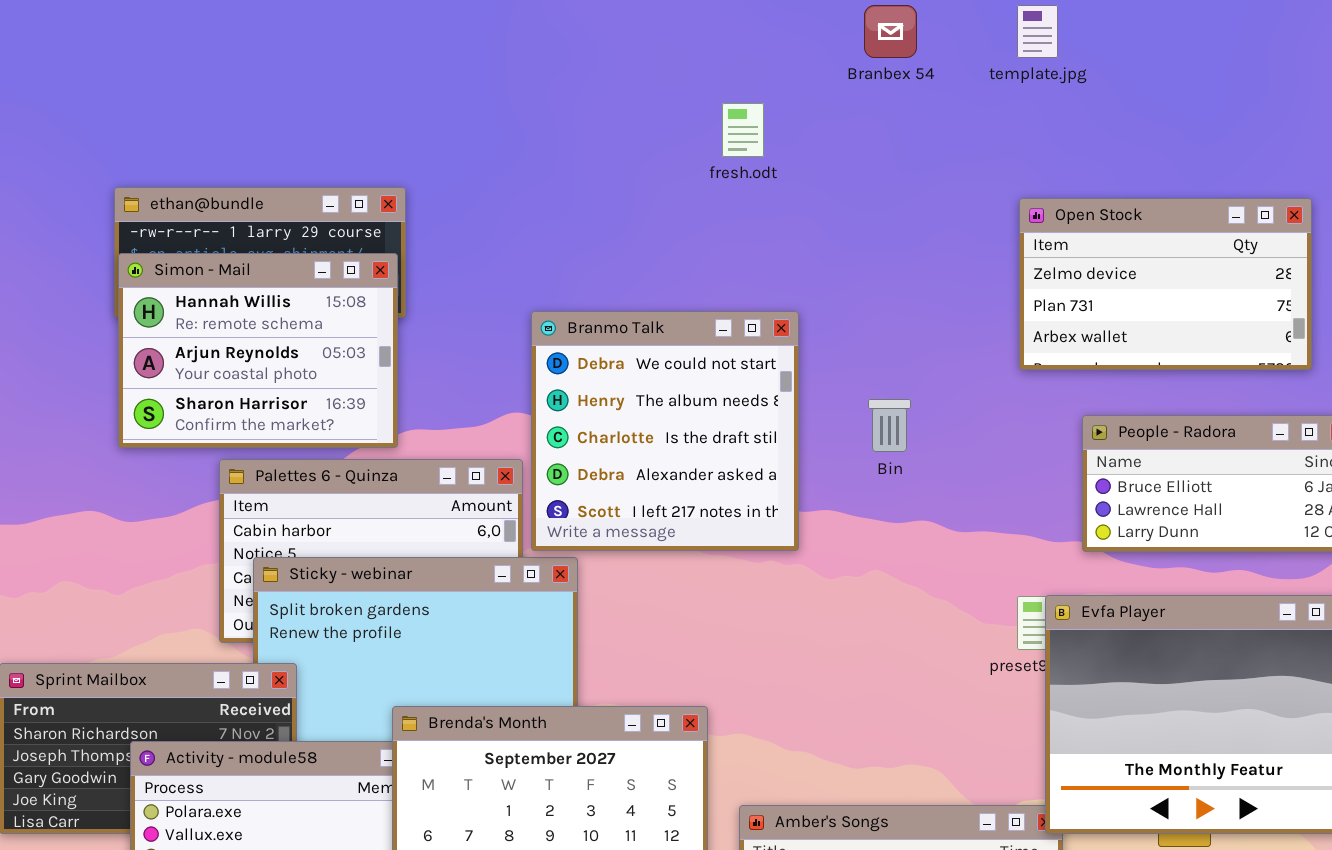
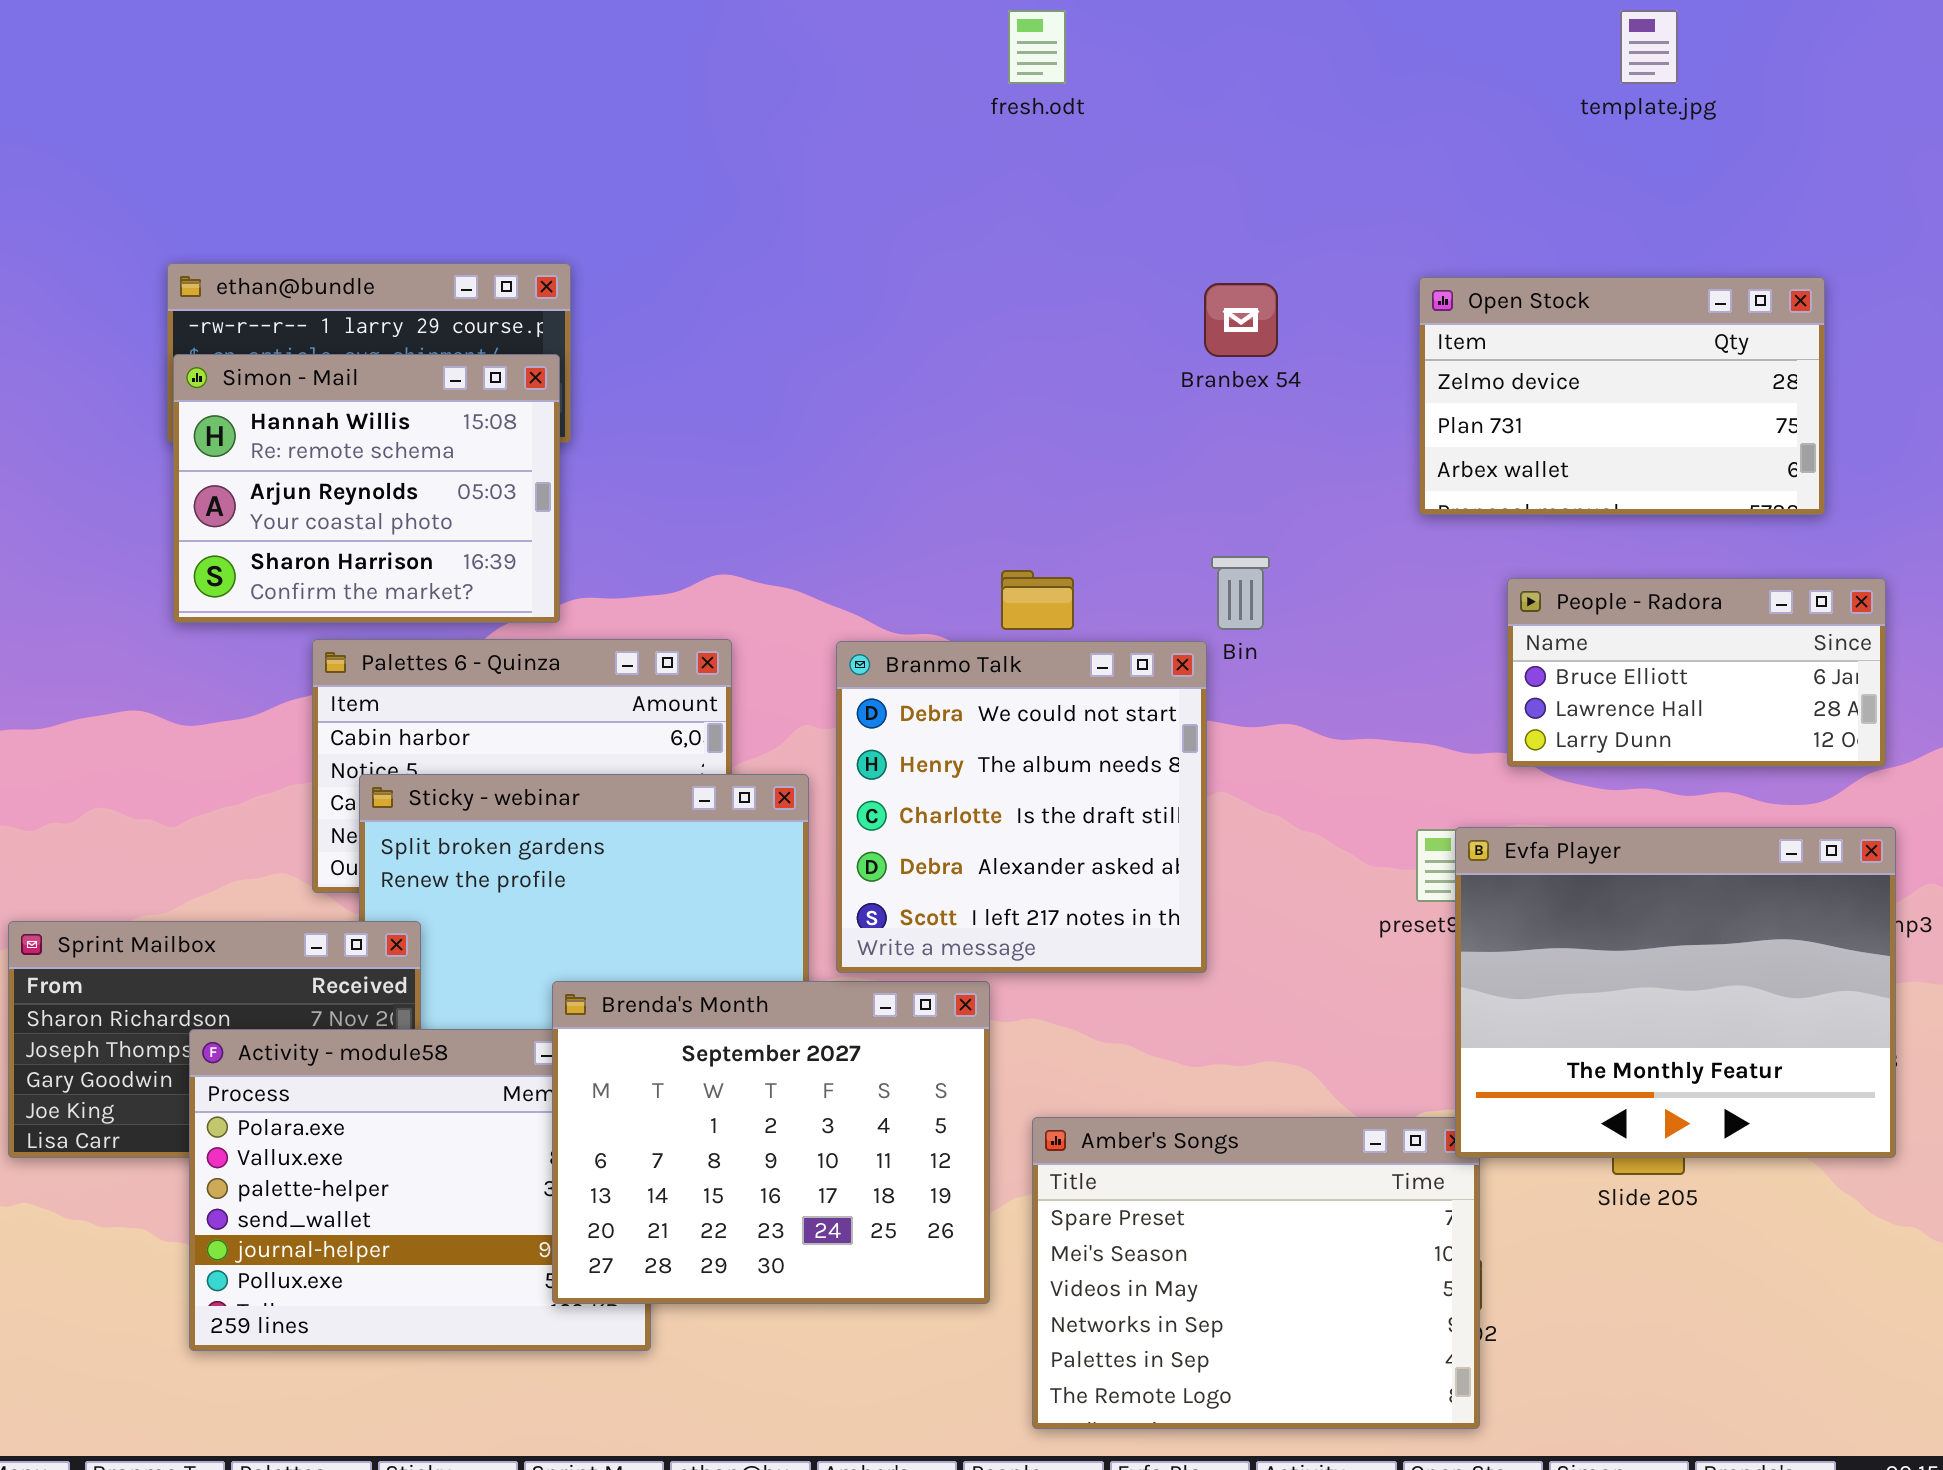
Branbex 54: [864,5,917,58] -> [1204,283,1278,357], moved
template.jpg: [1017,5,1058,58] -> [1620,10,1678,84], moved
fresh.odt: [722,103,764,157] -> [1008,10,1066,84], moved
Branmo Talk: [531,311,799,551] -> [836,641,1207,973], moved

